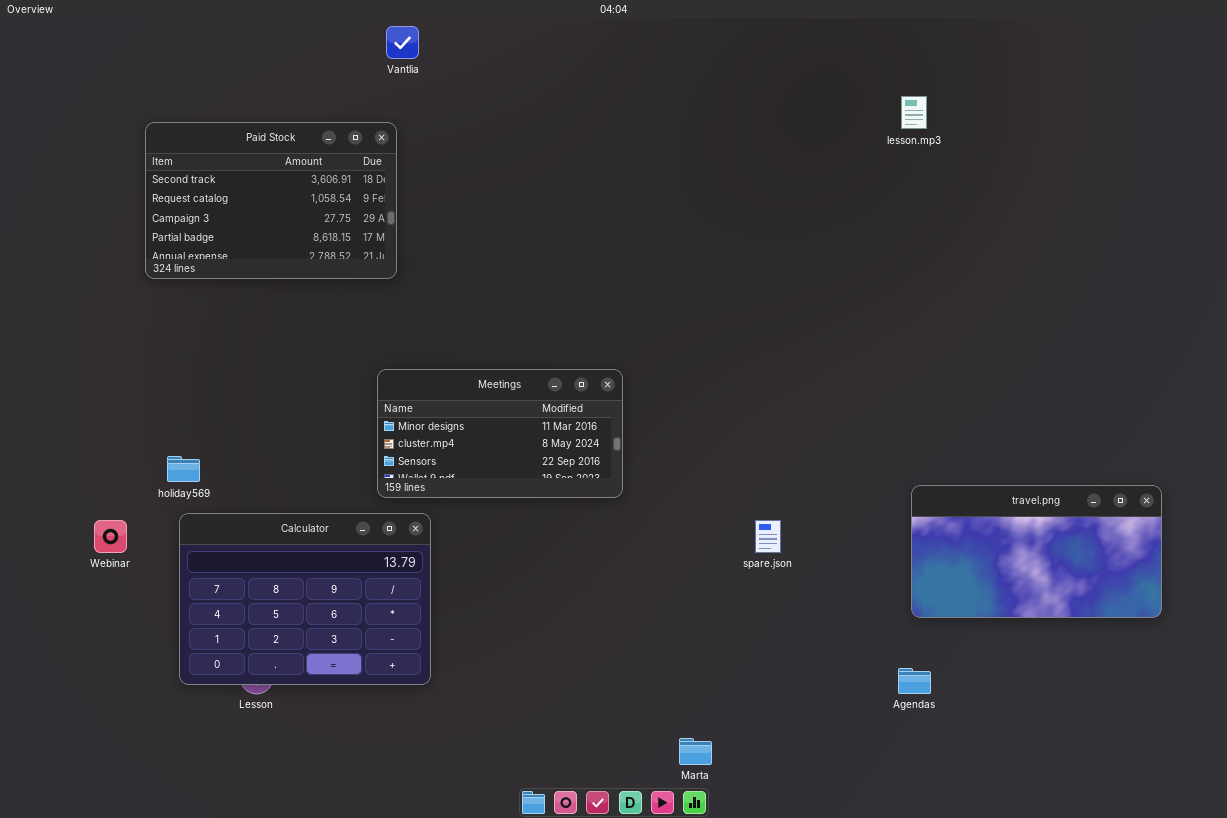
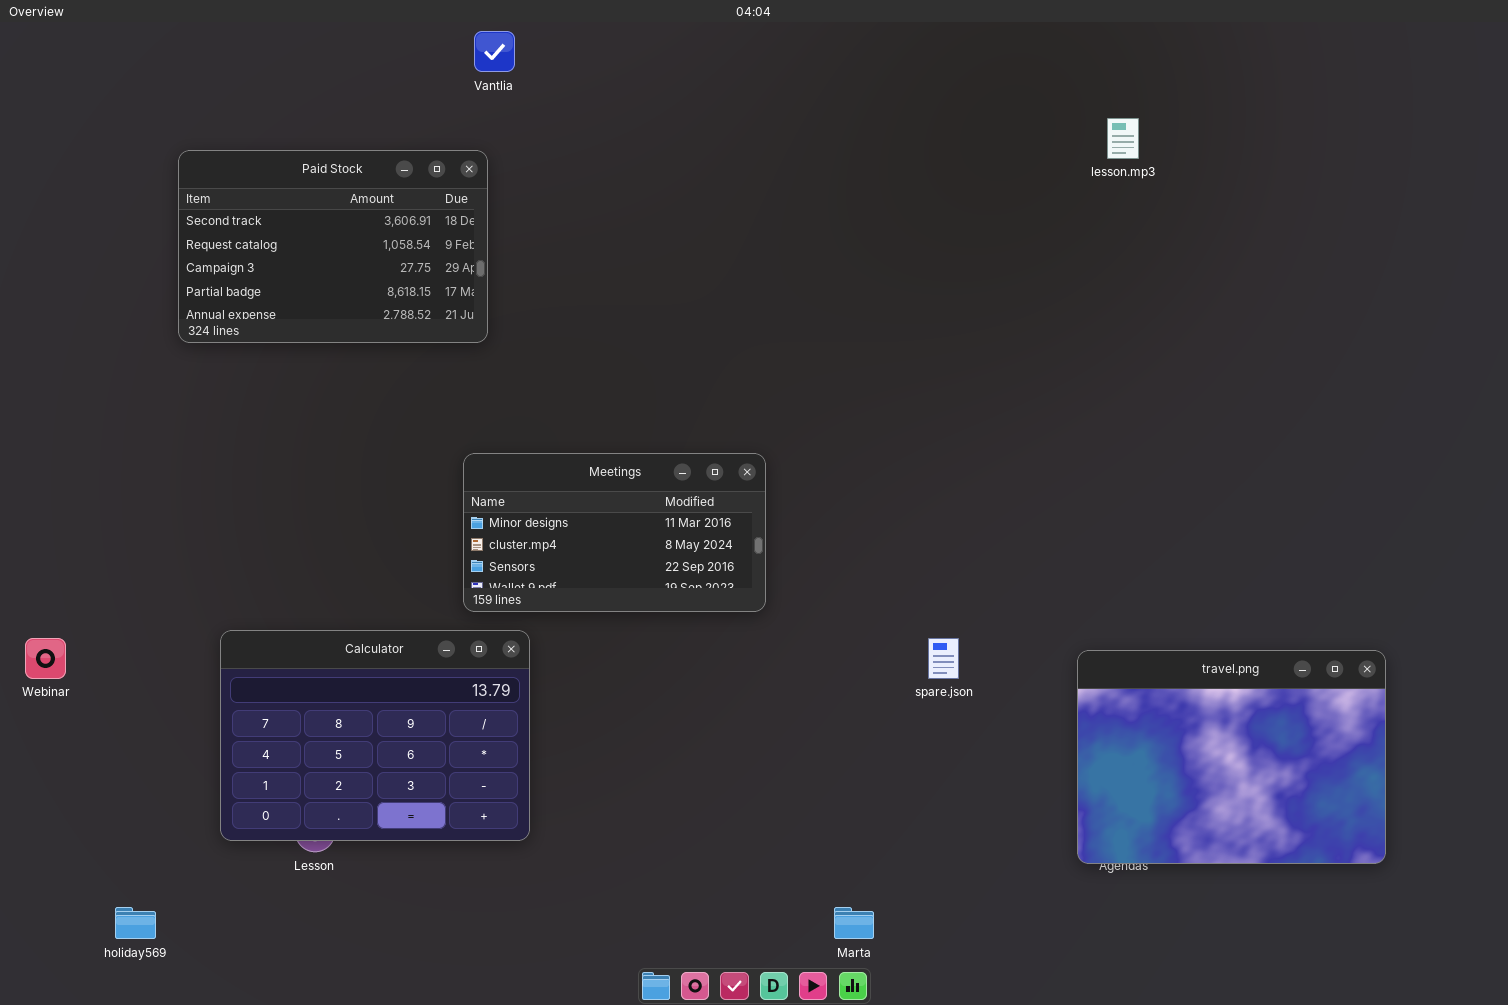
holiday569: [167,456,200,482] -> [115,907,156,939], moved
travel.png: [911,485,1162,618] -> [1077,650,1386,864], moved, resized
Webinar: [94,520,127,553] -> [25,638,66,679], moved

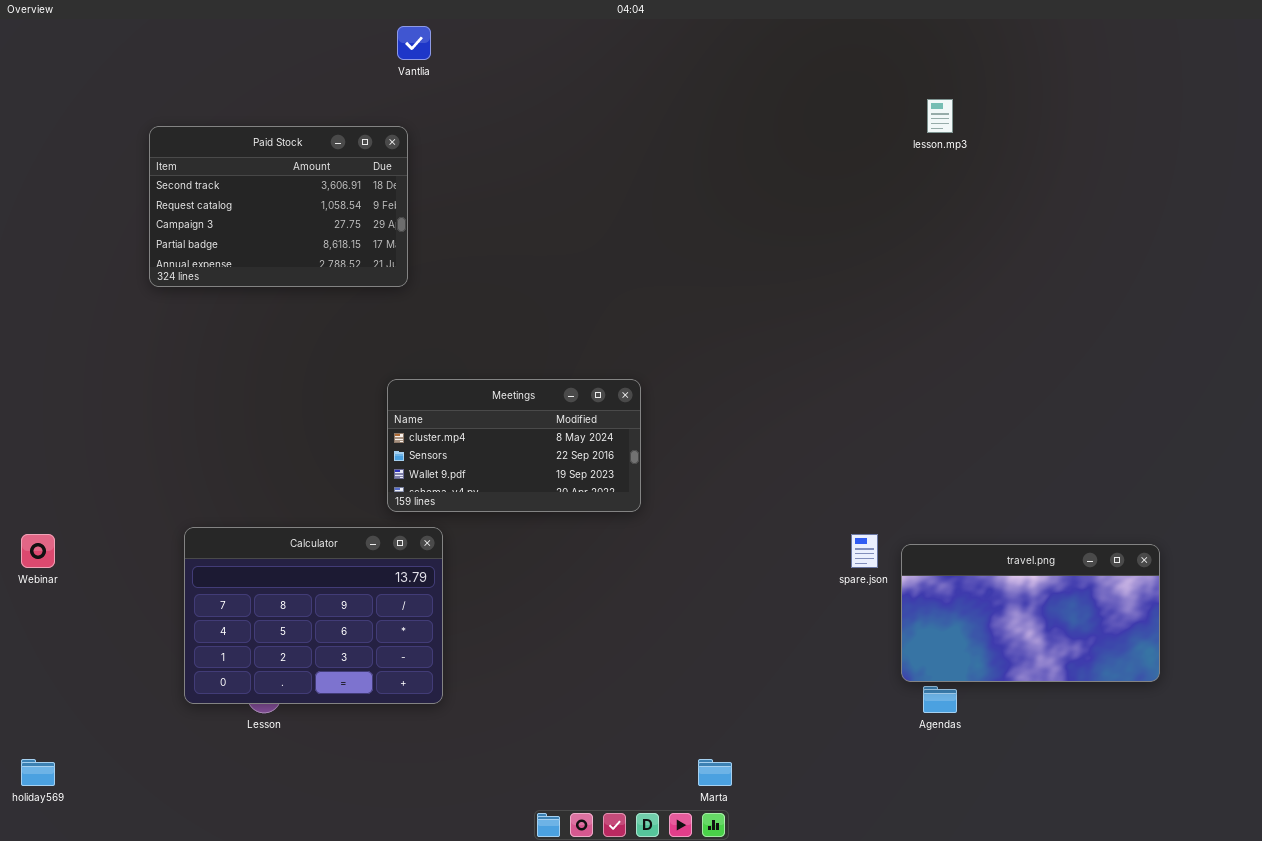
Meetings: [463,453,766,612] -> [387,379,641,512], scrolled down 1 row
spare.json: [928,638,959,679] -> [851,534,878,568], moved
travel.png: [1077,650,1386,864] -> [901,544,1160,682], resized
holiday569: [115,907,156,939] -> [21,759,55,786], moved

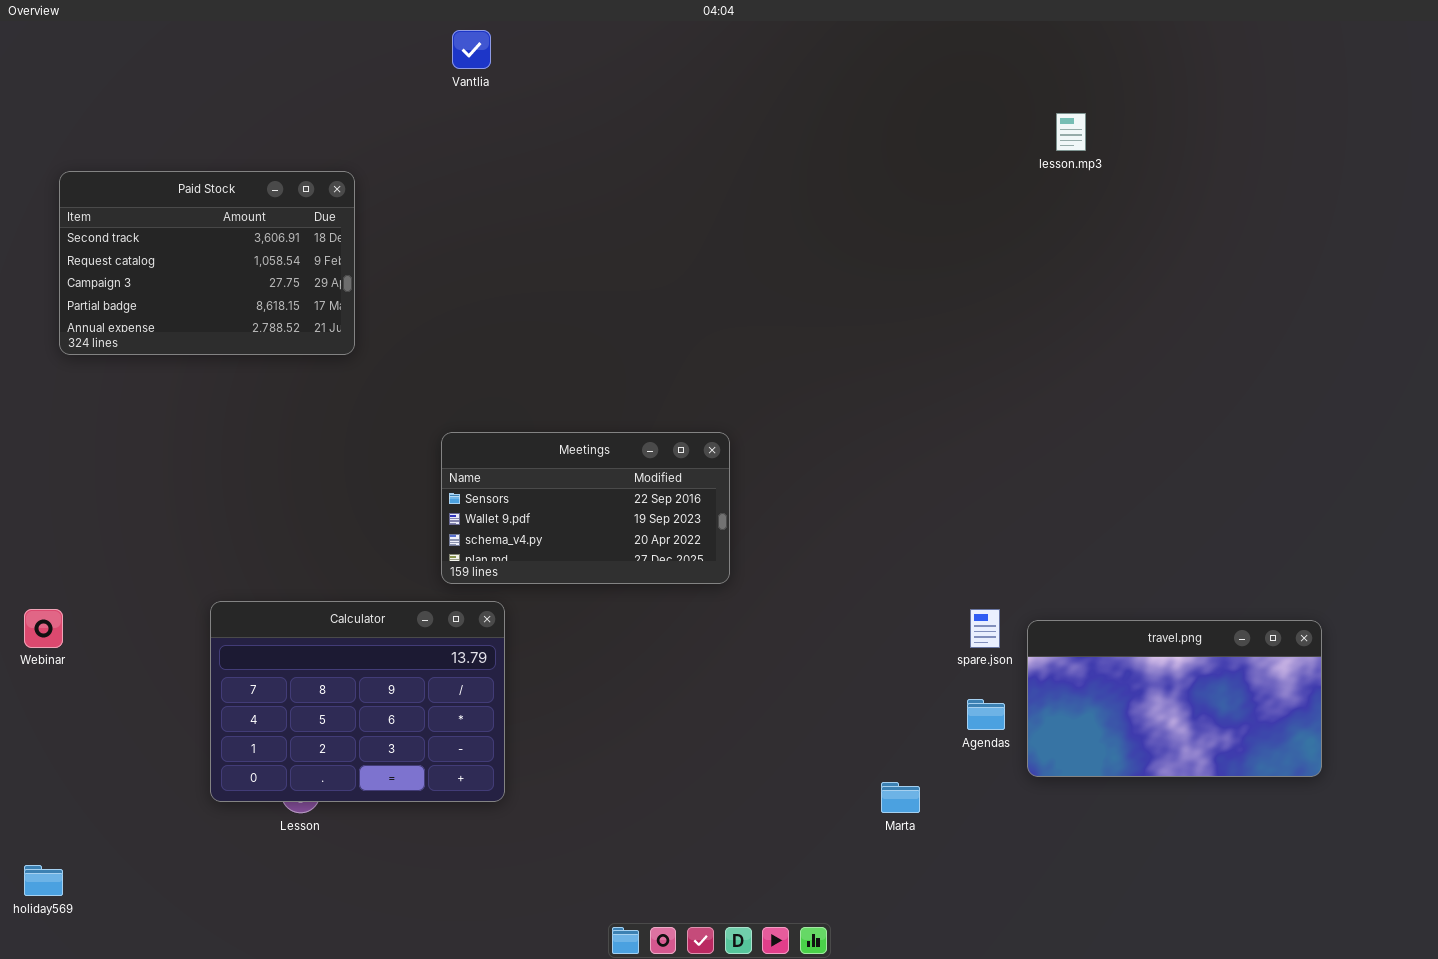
Paid Stock: [149,126,408,287] -> [59,171,355,355], moved
Meetings: [387,379,641,512] -> [441,432,730,584], scrolled down 1 row
Agendas: [923,686,957,713] -> [967,699,1005,730], moved
Marta: [698,759,732,786] -> [881,782,920,813], moved

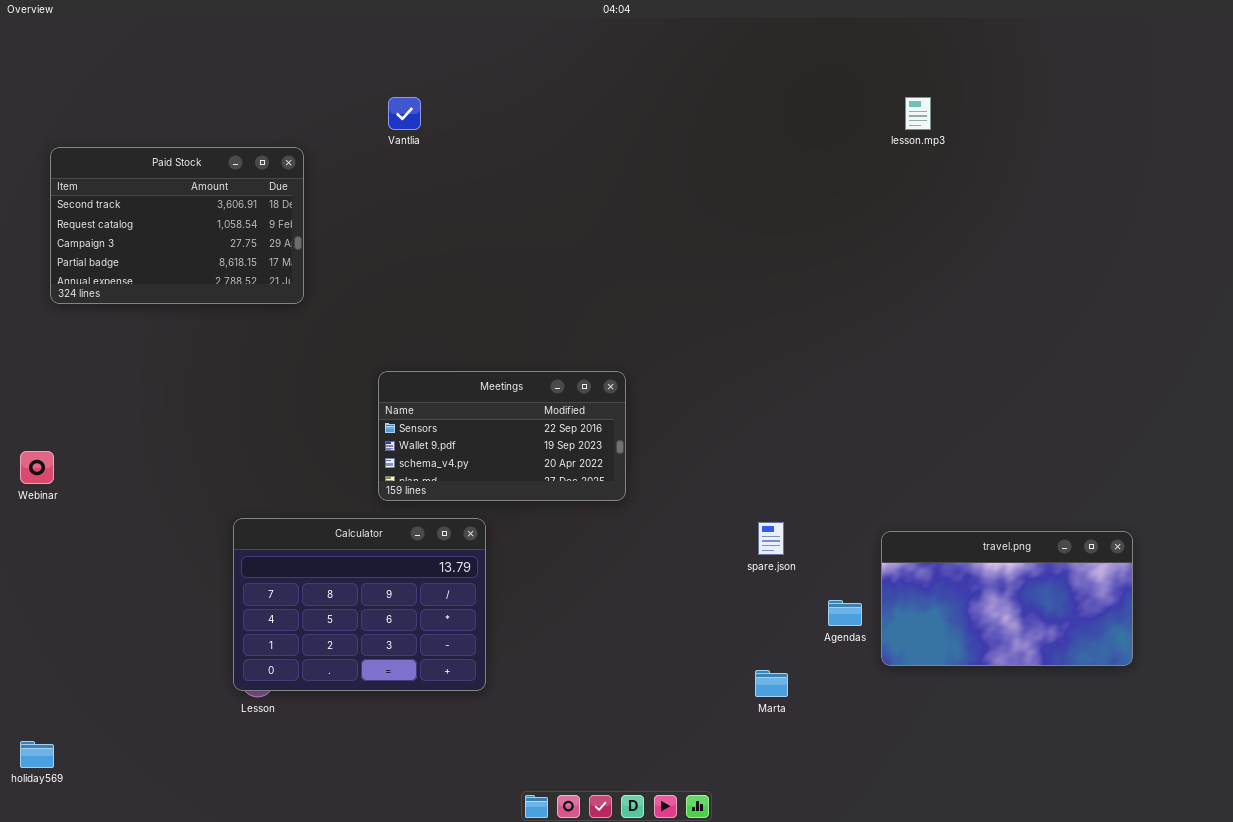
Vantlia: [452,30,491,69] -> [388,97,421,130], moved
Calculator: [210,601,505,802] -> [233,518,486,691], moved
Webinar: [24,609,63,648] -> [20,451,54,484], moved
spare.json: [970,609,1000,648] -> [758,522,784,555], moved

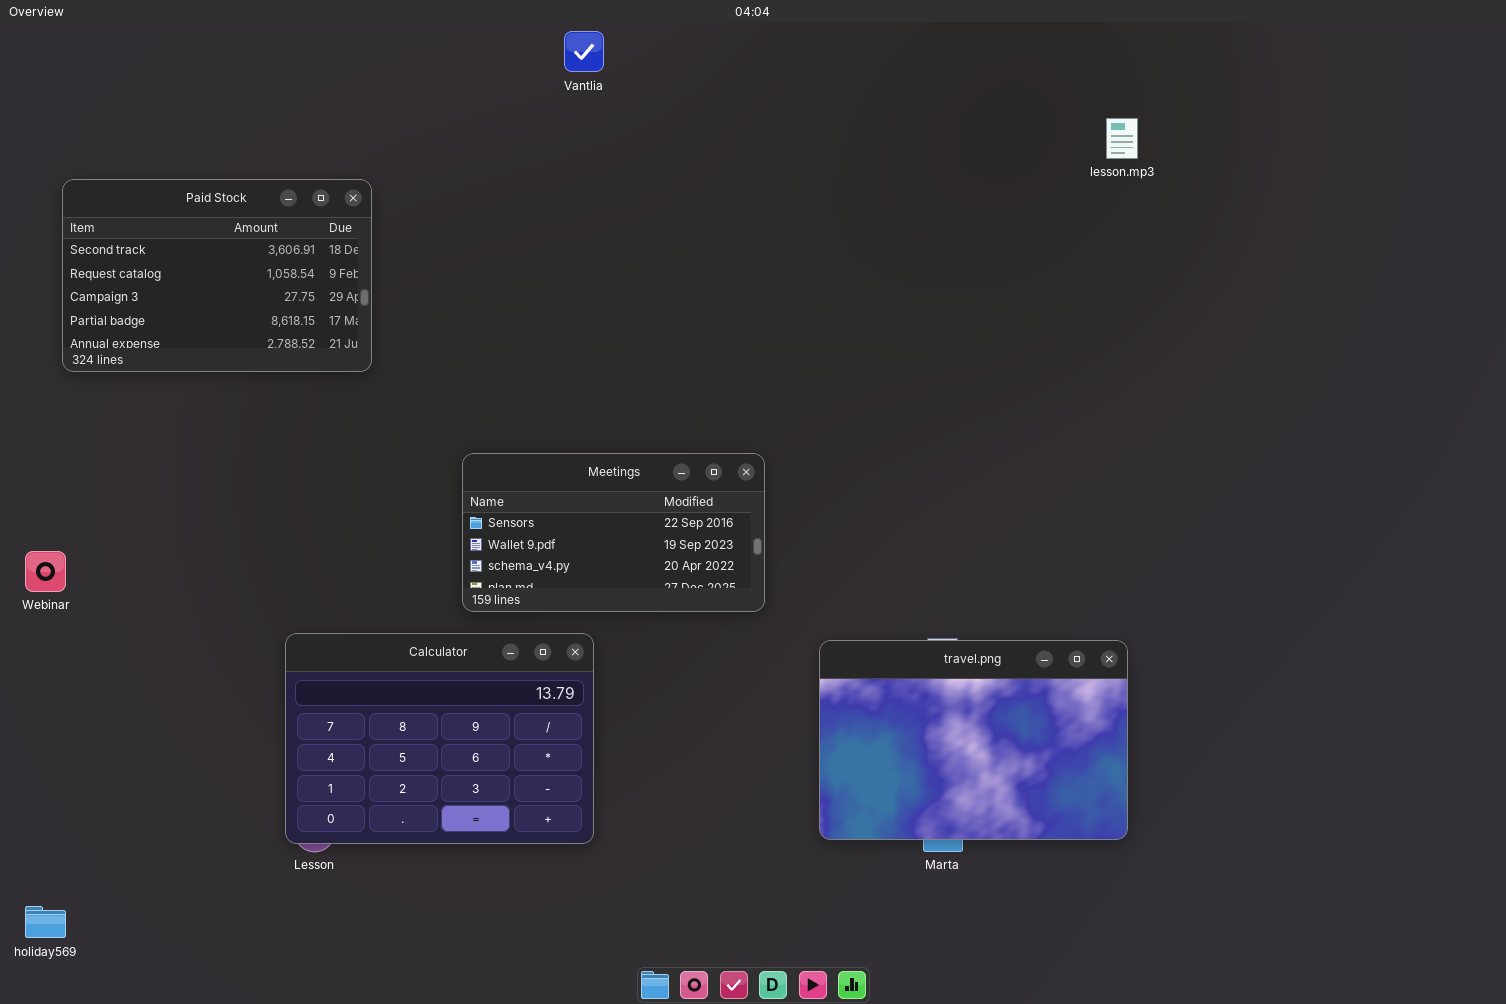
Vantlia: [388,97,421,130] -> [564,31,604,72], moved
travel.png: [881,531,1133,666] -> [819,640,1128,840], moved, resized

